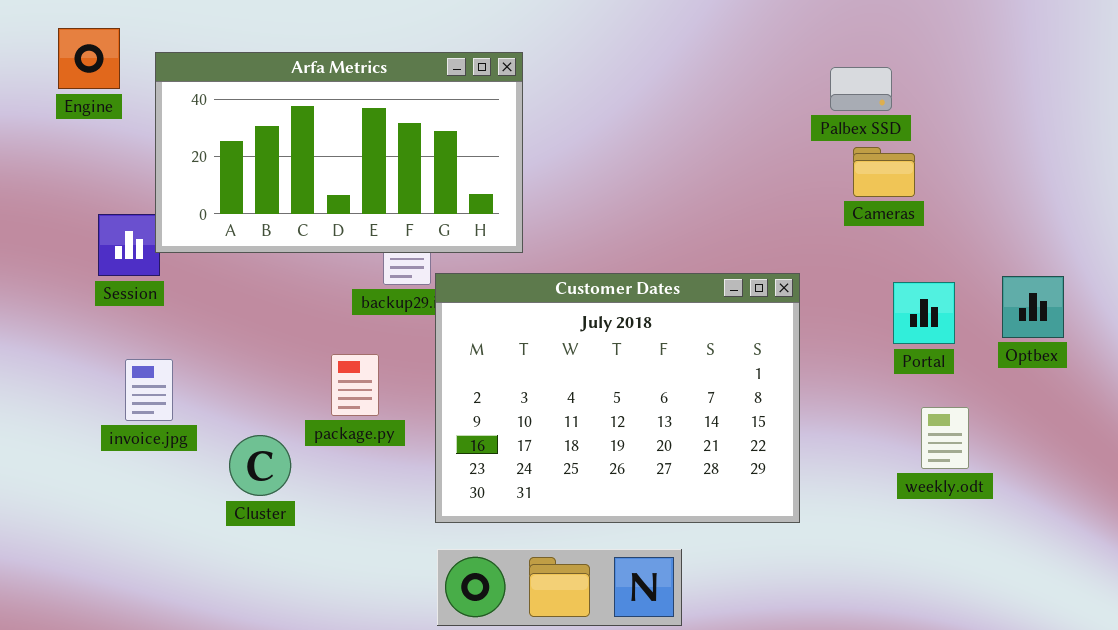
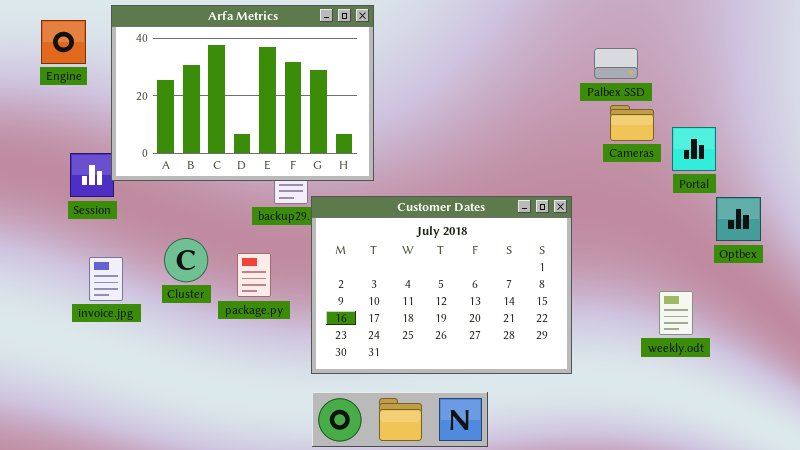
Arfa Metrics: [155,52,523,253] -> [111,5,374,181], resized
Portal: [893,282,955,344] -> [672,127,716,171], moved
Cluster: [229,435,291,496] -> [164,238,208,282], moved

